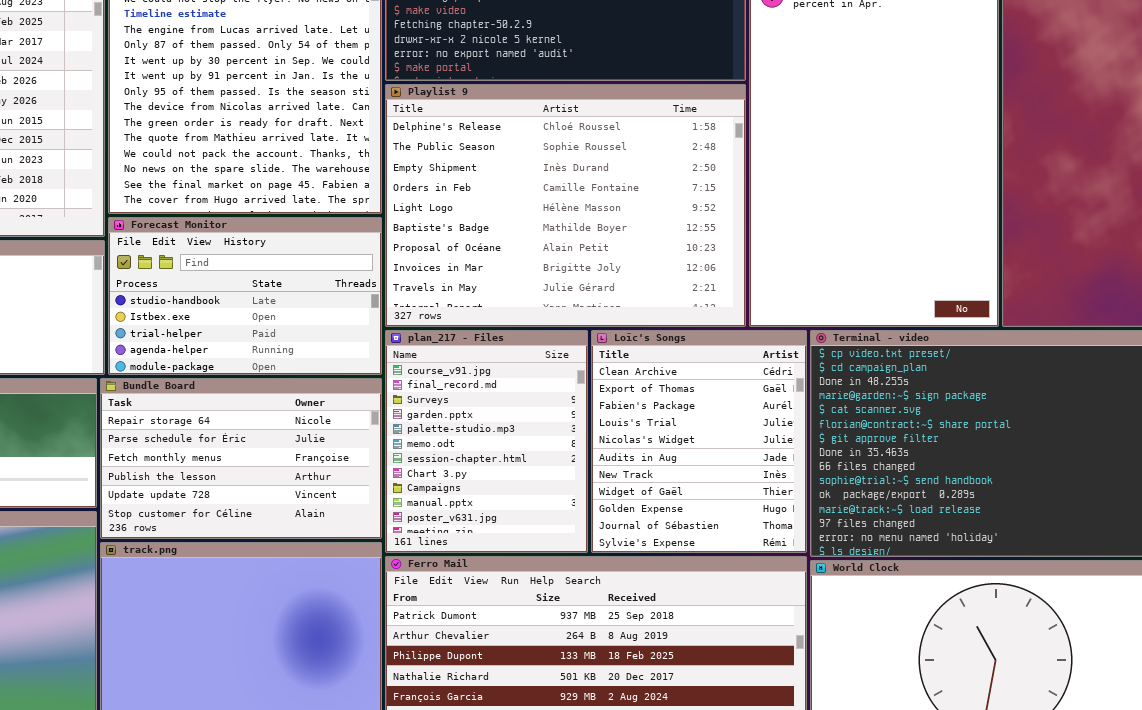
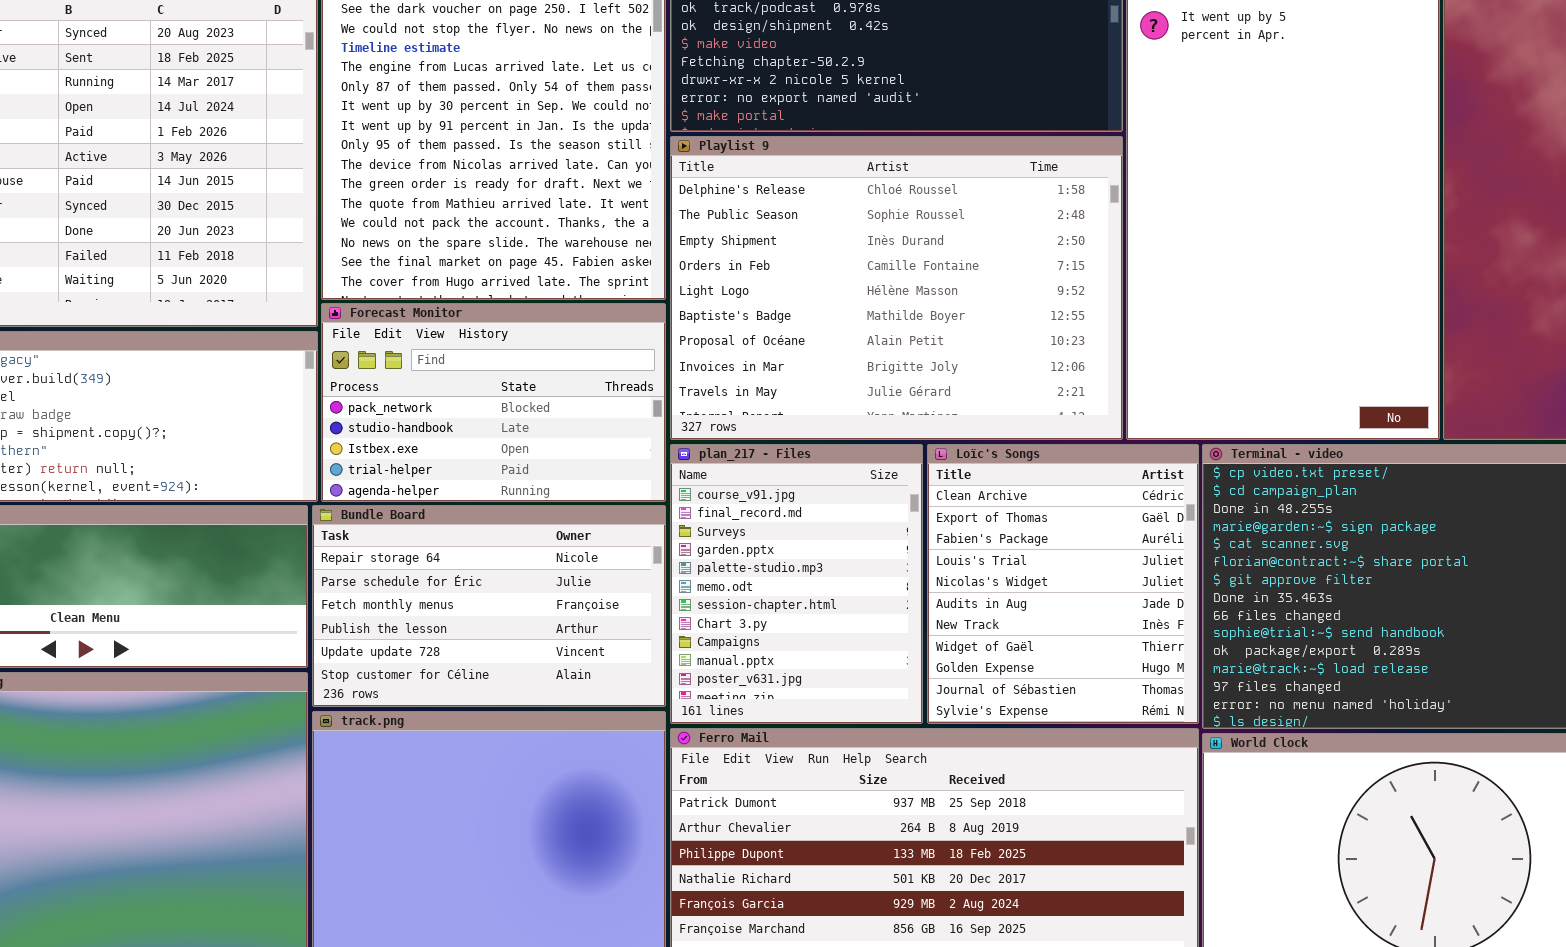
Forecast Monitor: [108,217,382,375] -> [321,303,666,502], scrolled up 1 row

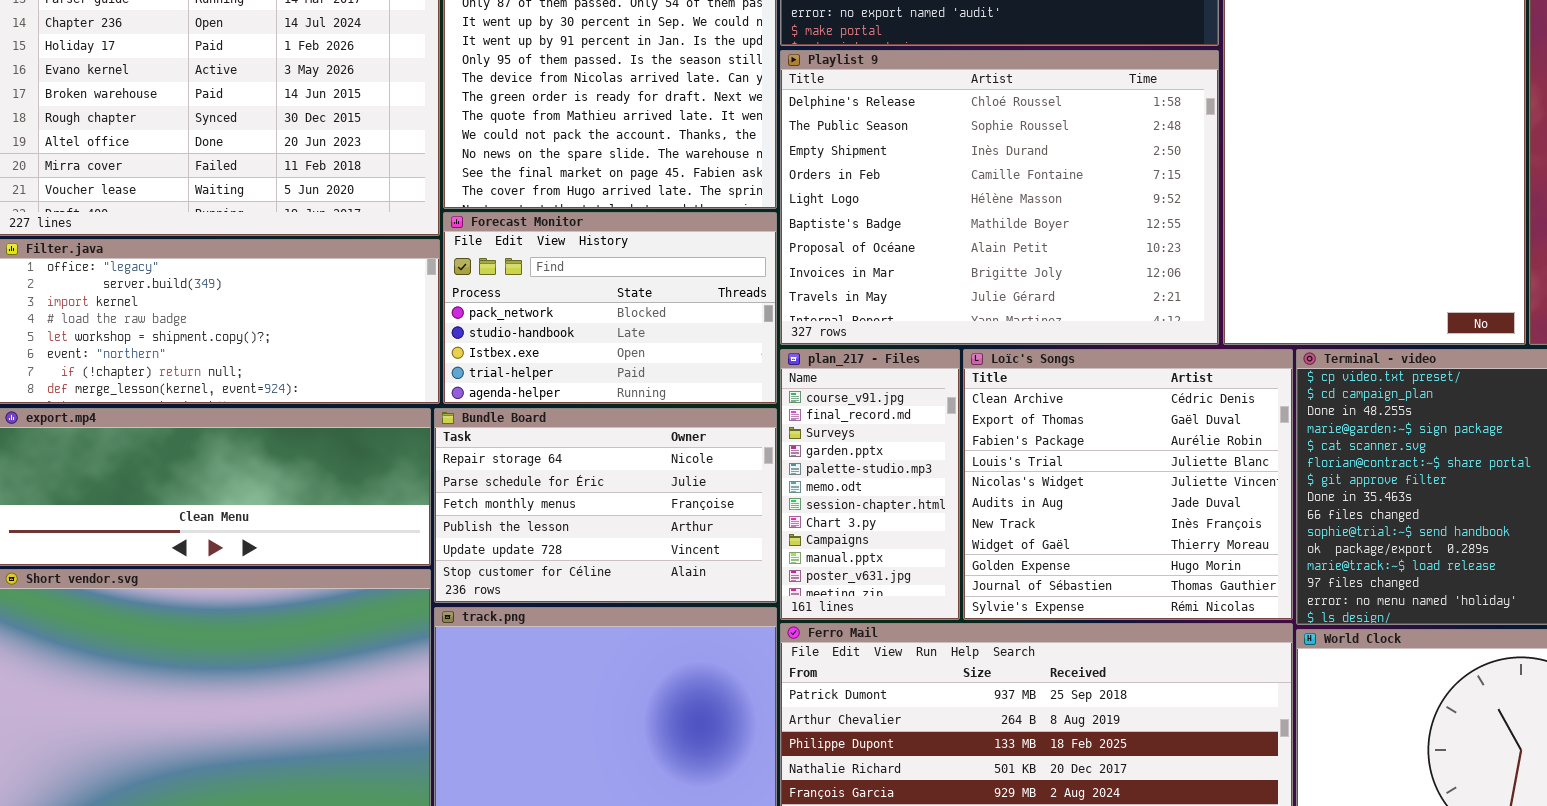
plan_217 - Files: [670,444,923,724] -> [780,349,960,620], resized
Loïc's Songs: [927,444,1199,724] -> [963,349,1293,620], resized

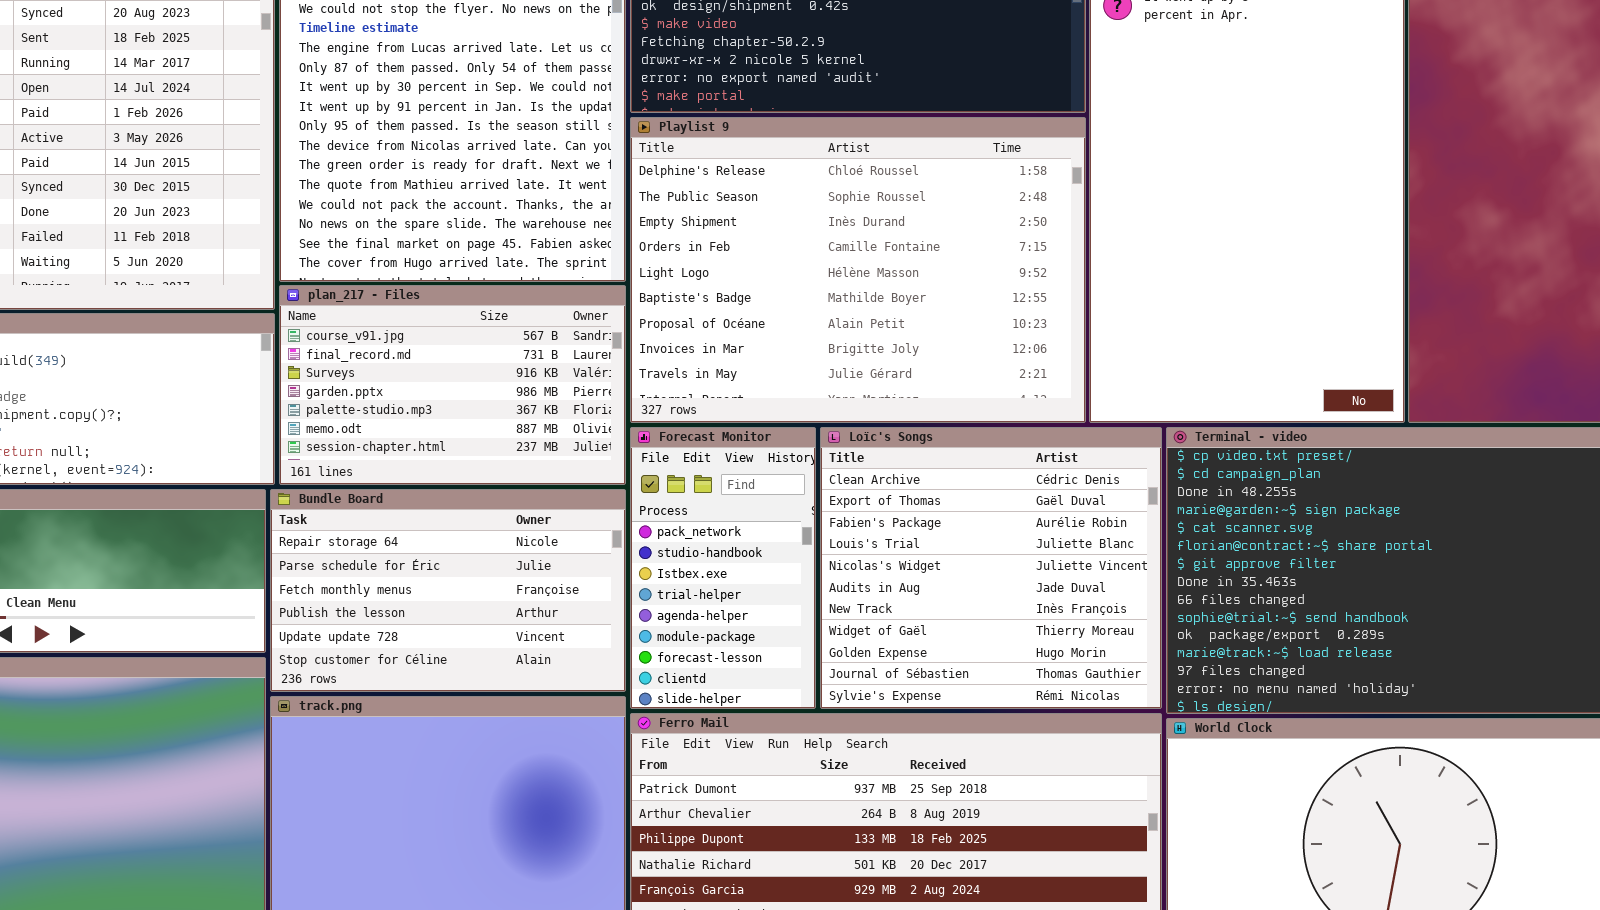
Forecast Monitor: [443,212,777,404] -> [630,427,816,709], moved, resized
plan_217 - Files: [780,349,960,620] -> [279,285,626,485], moved, resized

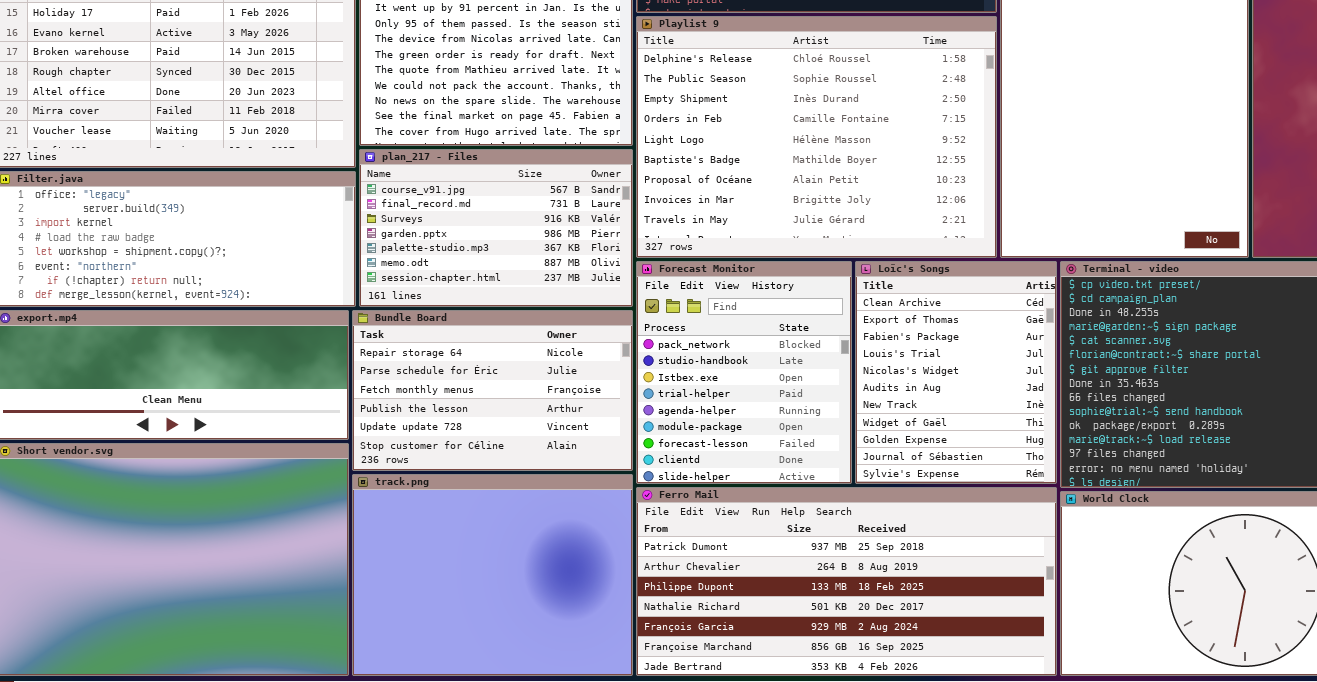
Forecast Monitor: [630,427,816,709] -> [636,261,852,484], resized
Loïc's Songs: [820,427,1162,709] -> [855,261,1057,484], resized

